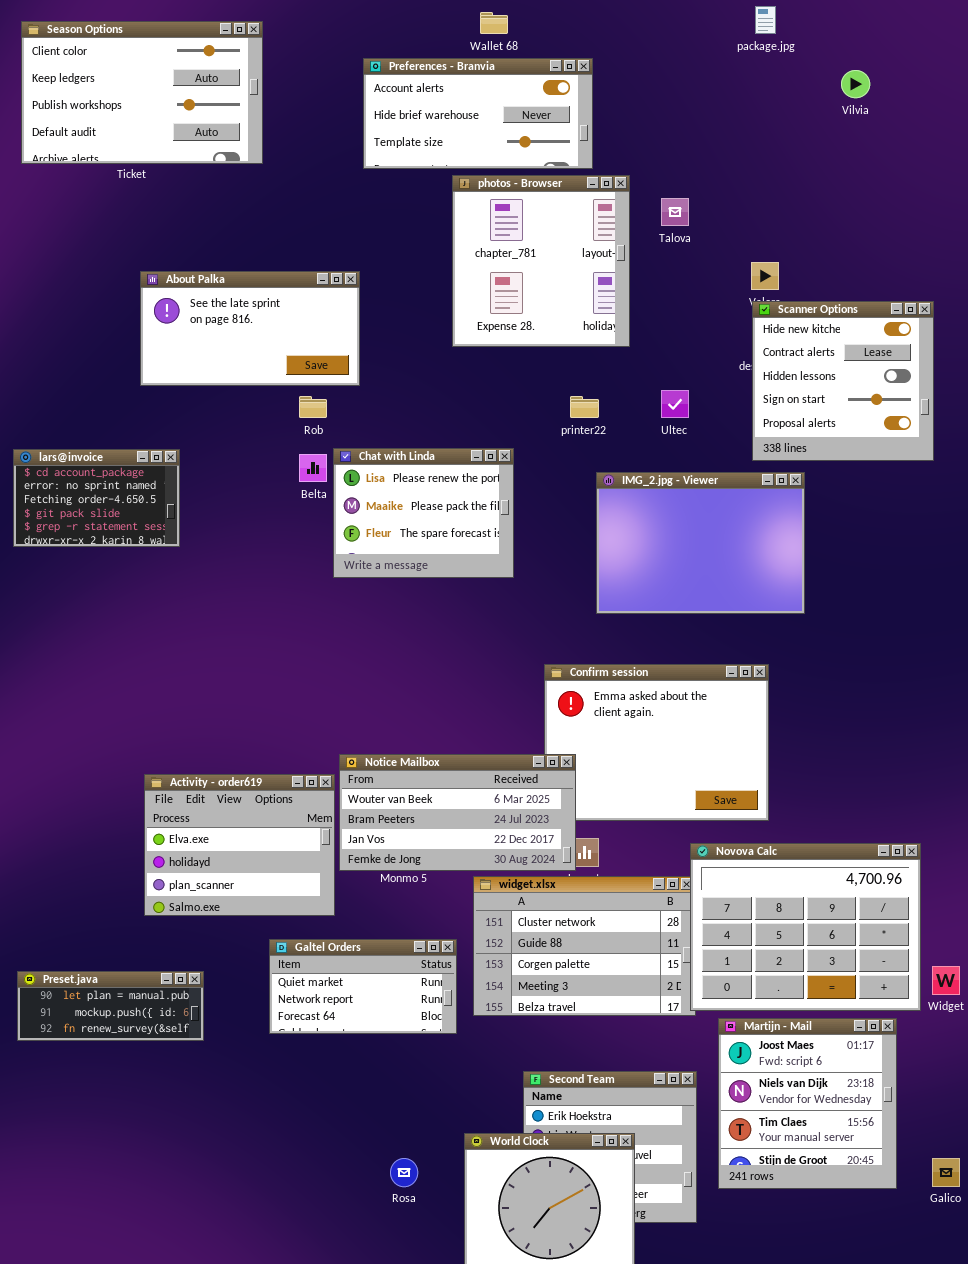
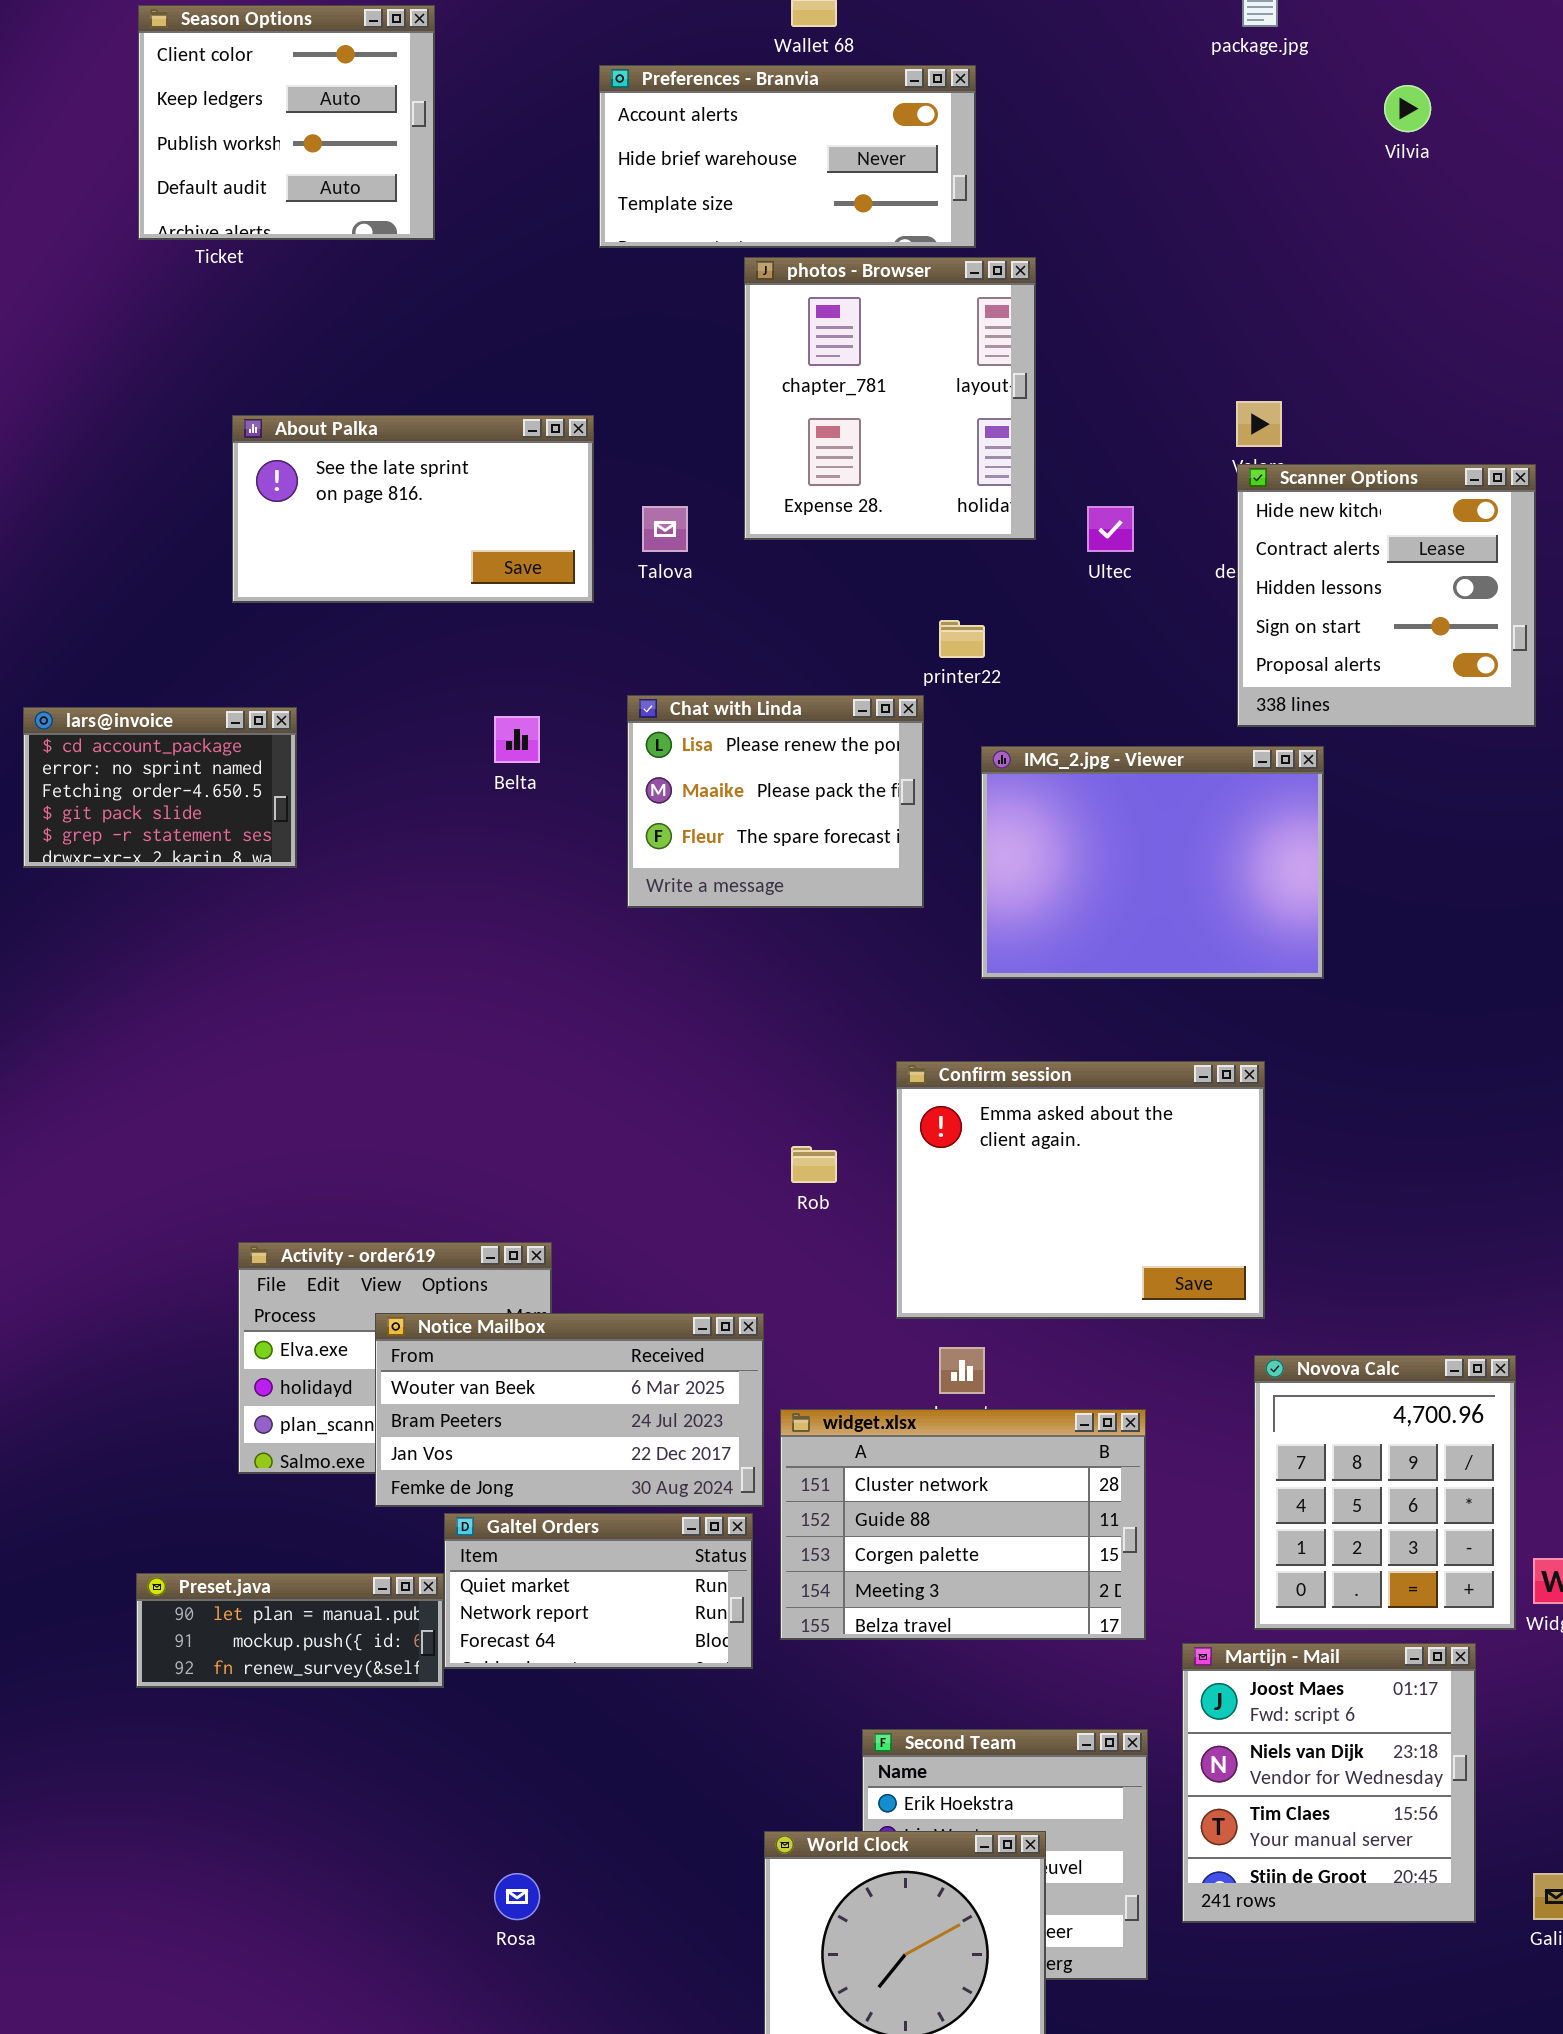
Season Options: [21,21,263,164] -> [138,5,435,240], resized
Talova: [661,198,689,226] -> [642,506,688,552], moved
Ultec: [661,390,689,418] -> [1087,506,1134,552], moved
Rob: [299,396,327,418] -> [791,1146,837,1183], moved
Chat with Linda: [333,448,514,578] -> [627,695,924,908], moved
Notice Mailbox: [339,754,576,871] -> [375,1313,764,1507], moved
Novova Calc: [690,843,921,1011] -> [1254,1355,1516,1630], resized
Preset.java: [17,971,204,1041] -> [136,1573,444,1688], moved
Rosa: [390,1158,418,1187] -> [494,1873,540,1920], moved

